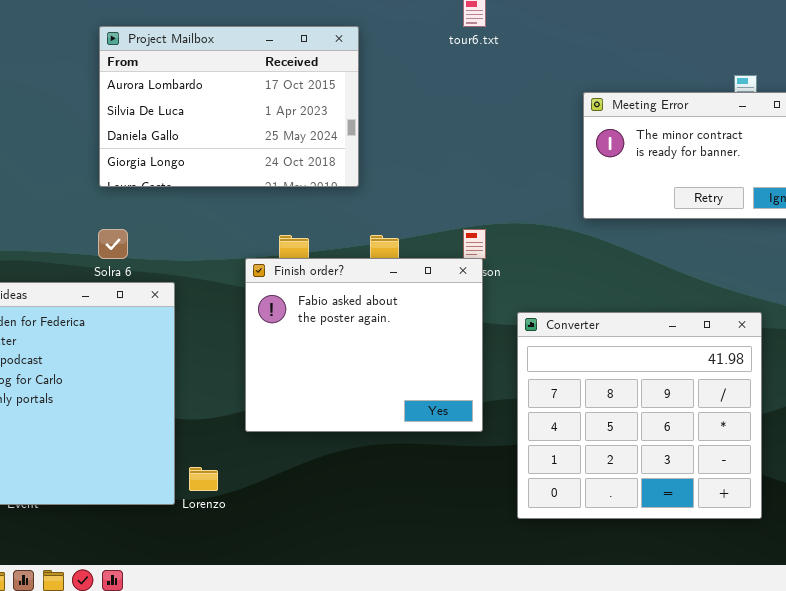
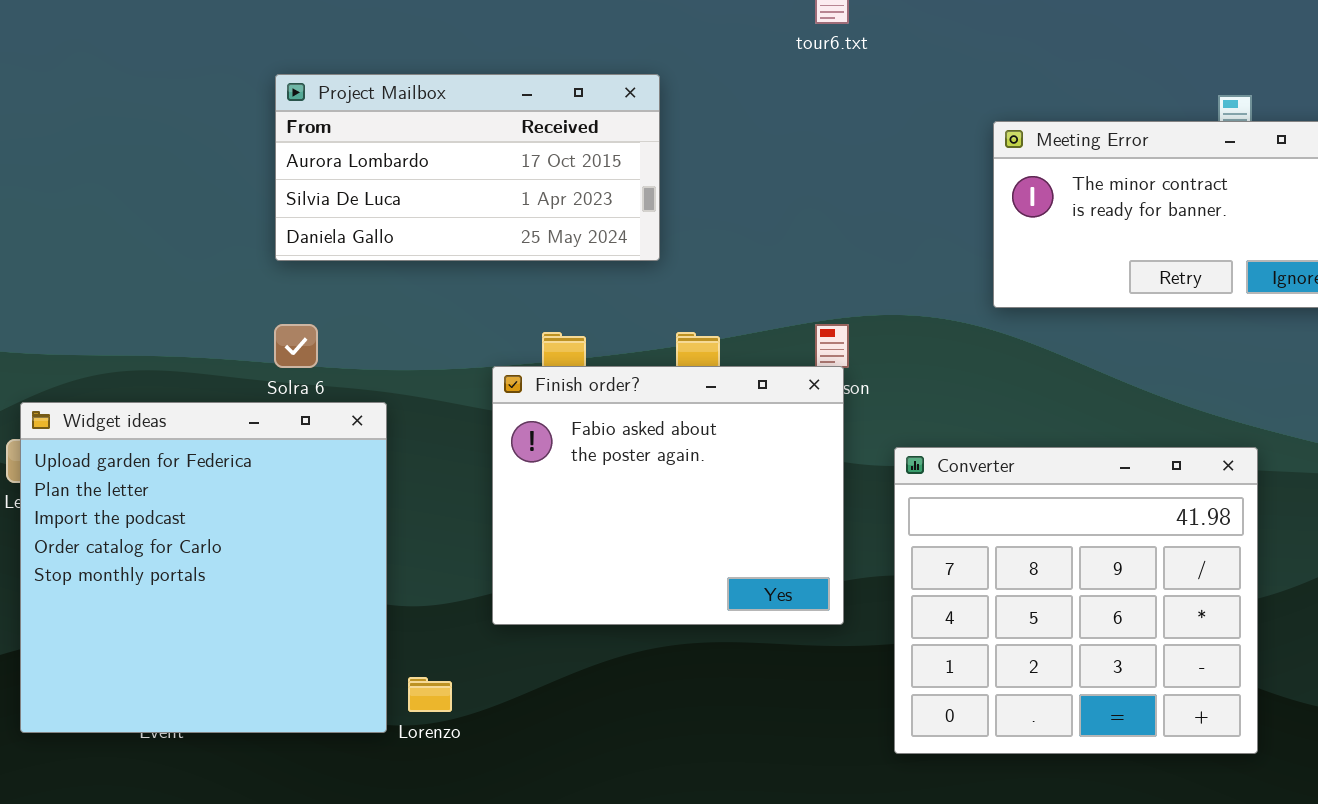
Project Mailbox: [99,26,359,187] -> [275,74,660,261], resized

